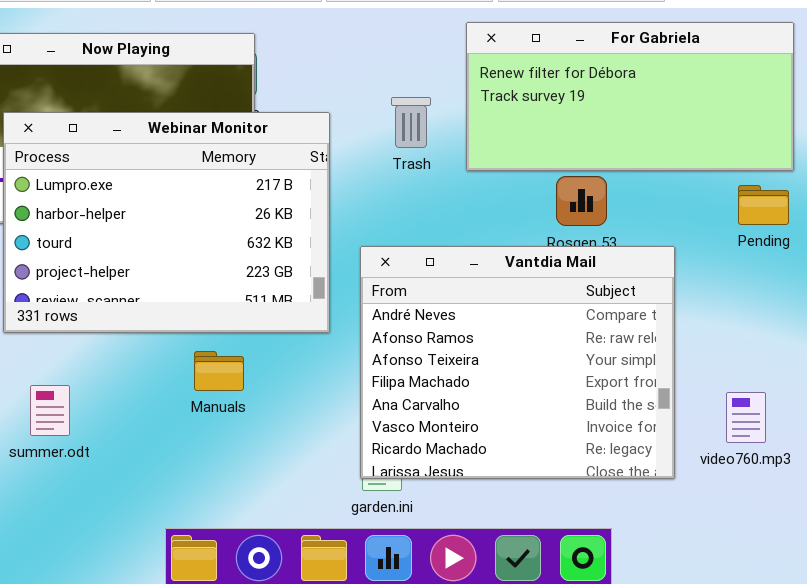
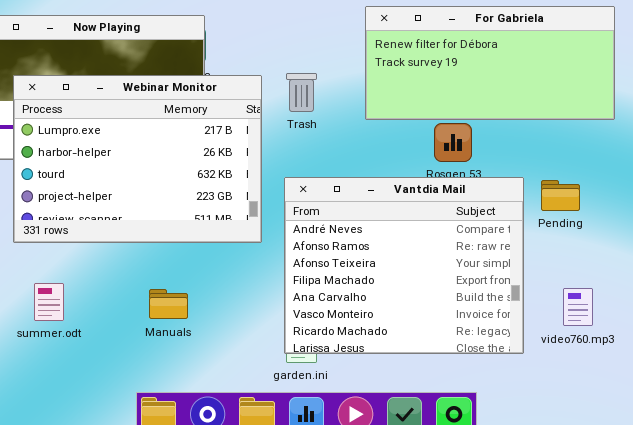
Trash: [391,97,431,148] -> [286,73,317,112], moved
Pending: [738,185,789,225] -> [541,180,580,211], moved
Manuals: [194,351,244,391] -> [149,289,188,319], moved

